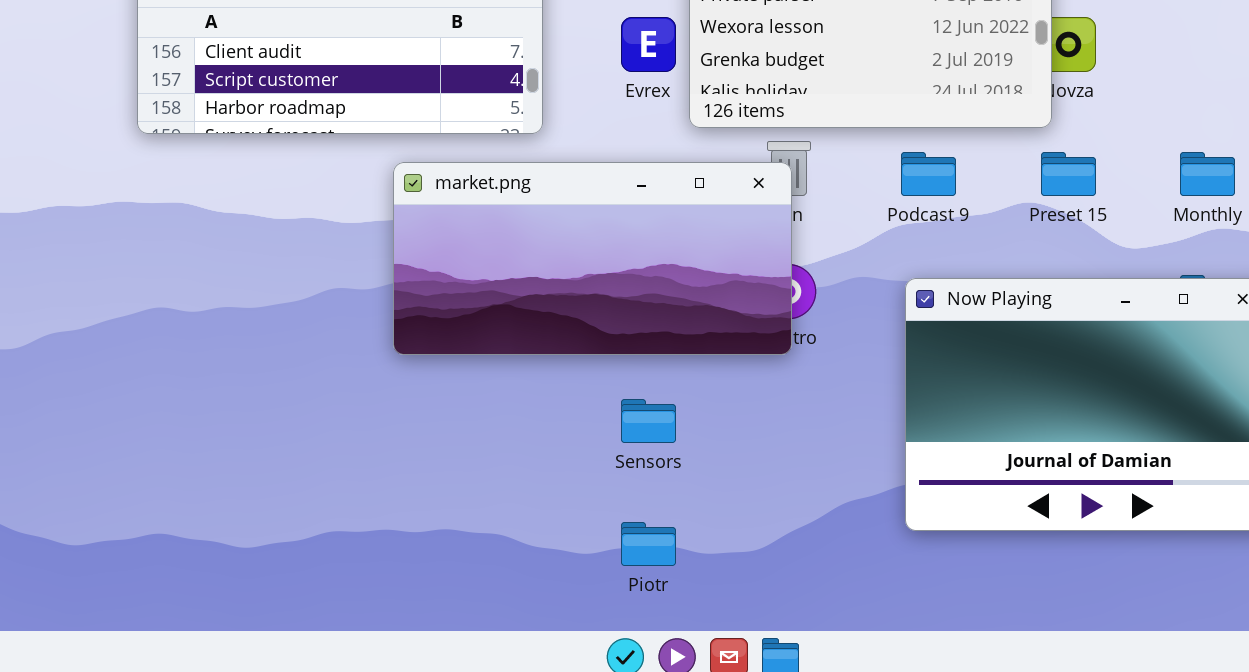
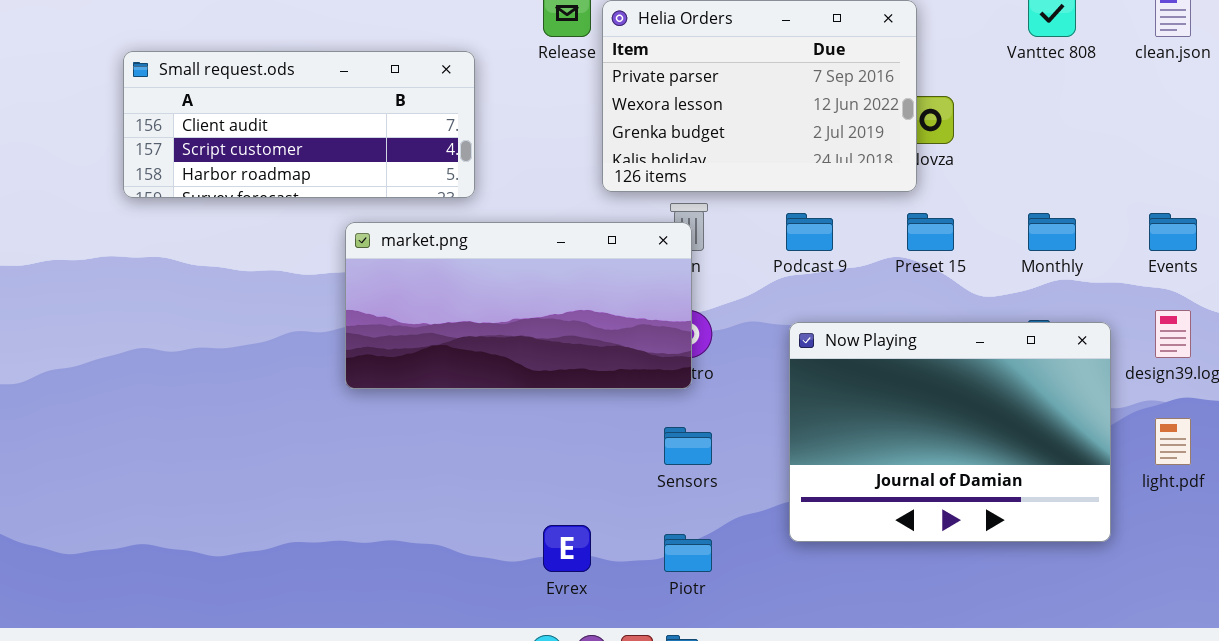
Evrex: [621,17,676,72] -> [543,525,591,572], moved
Sensors: [621,399,676,443] -> [664,427,712,465], moved
Piotr: [621,522,676,566] -> [664,534,712,572], moved

